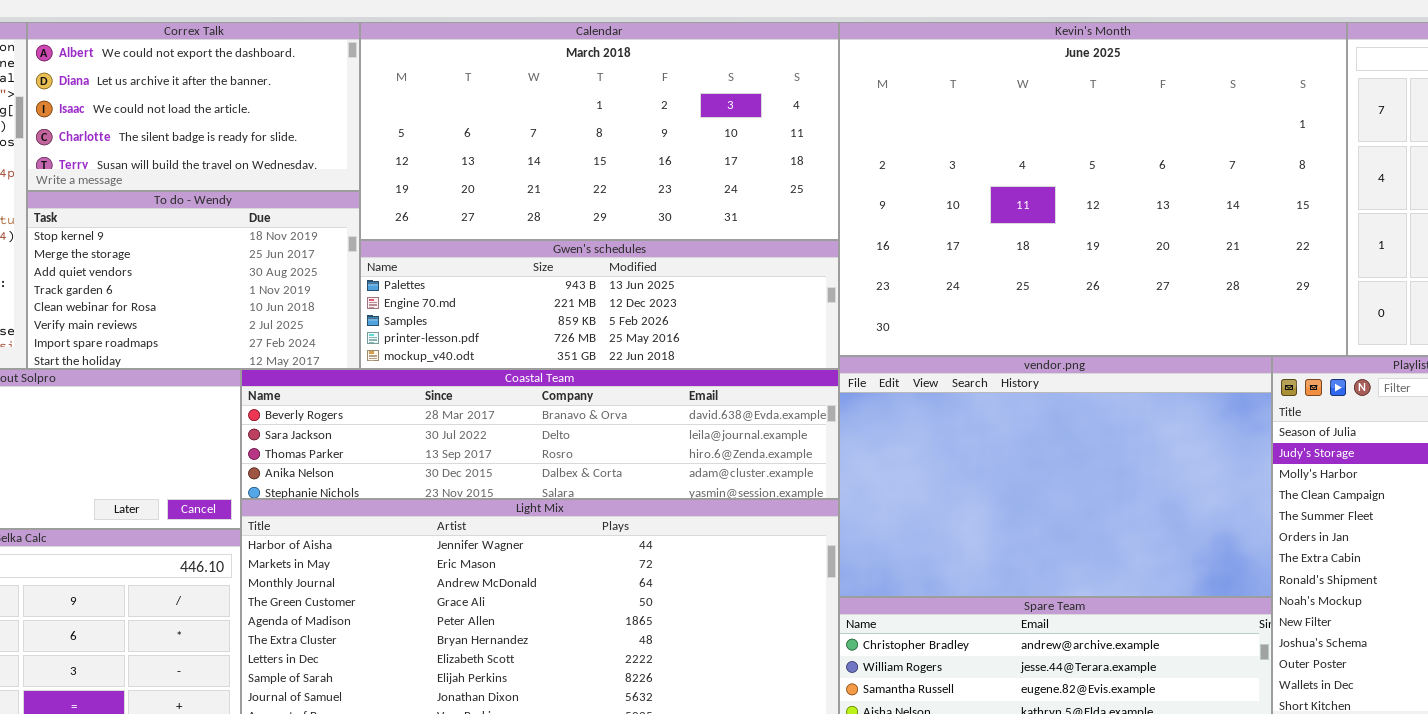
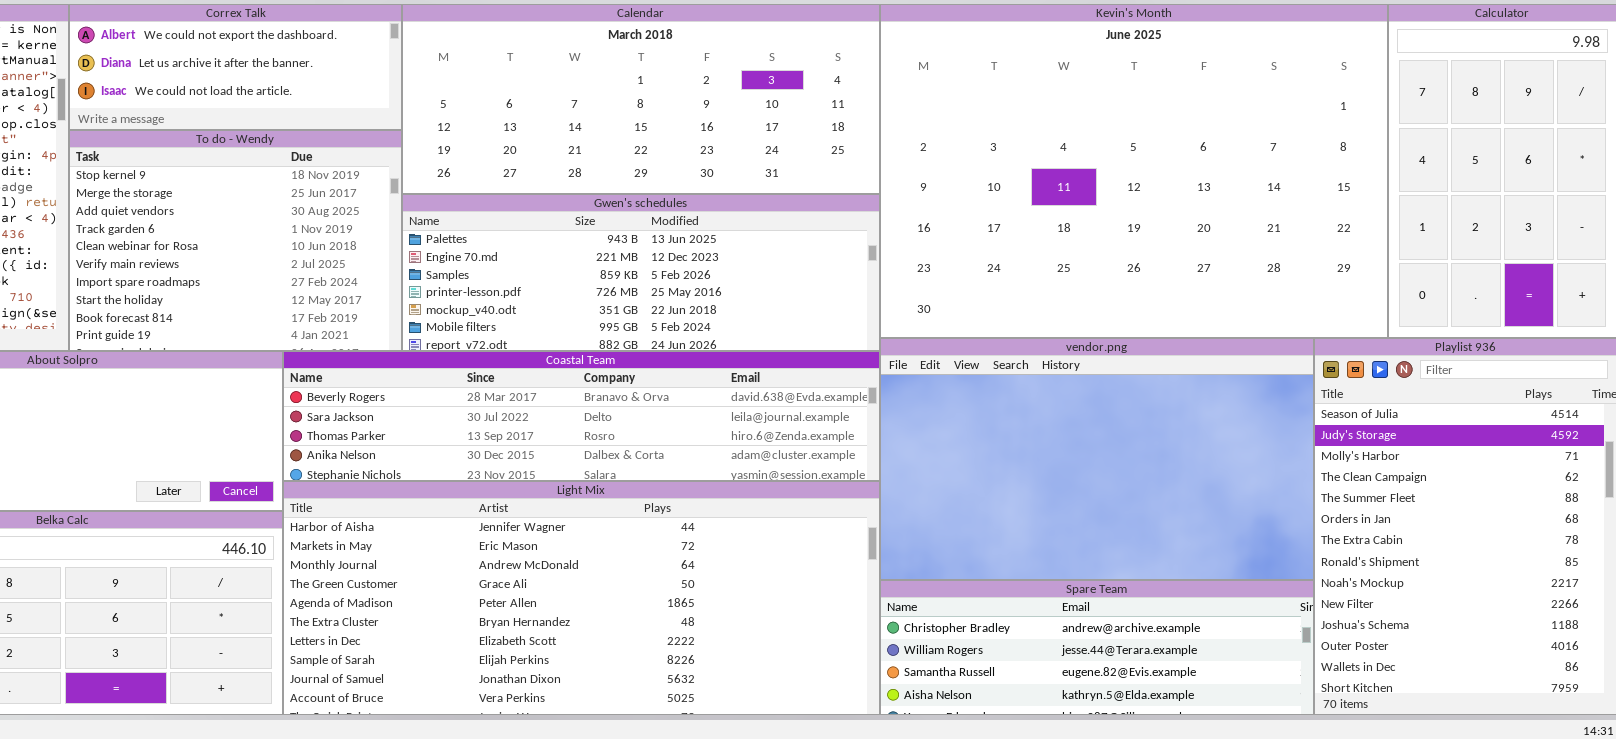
Correx Talk: [27,22,360,191] -> [69,4,402,130], resized
Calendar: [360,22,839,240] -> [402,4,880,194], resized
To do - Wendy: [27,191,360,369] -> [69,130,402,351], resized
Gwen's schedules: [360,240,839,369] -> [402,194,880,351], resized

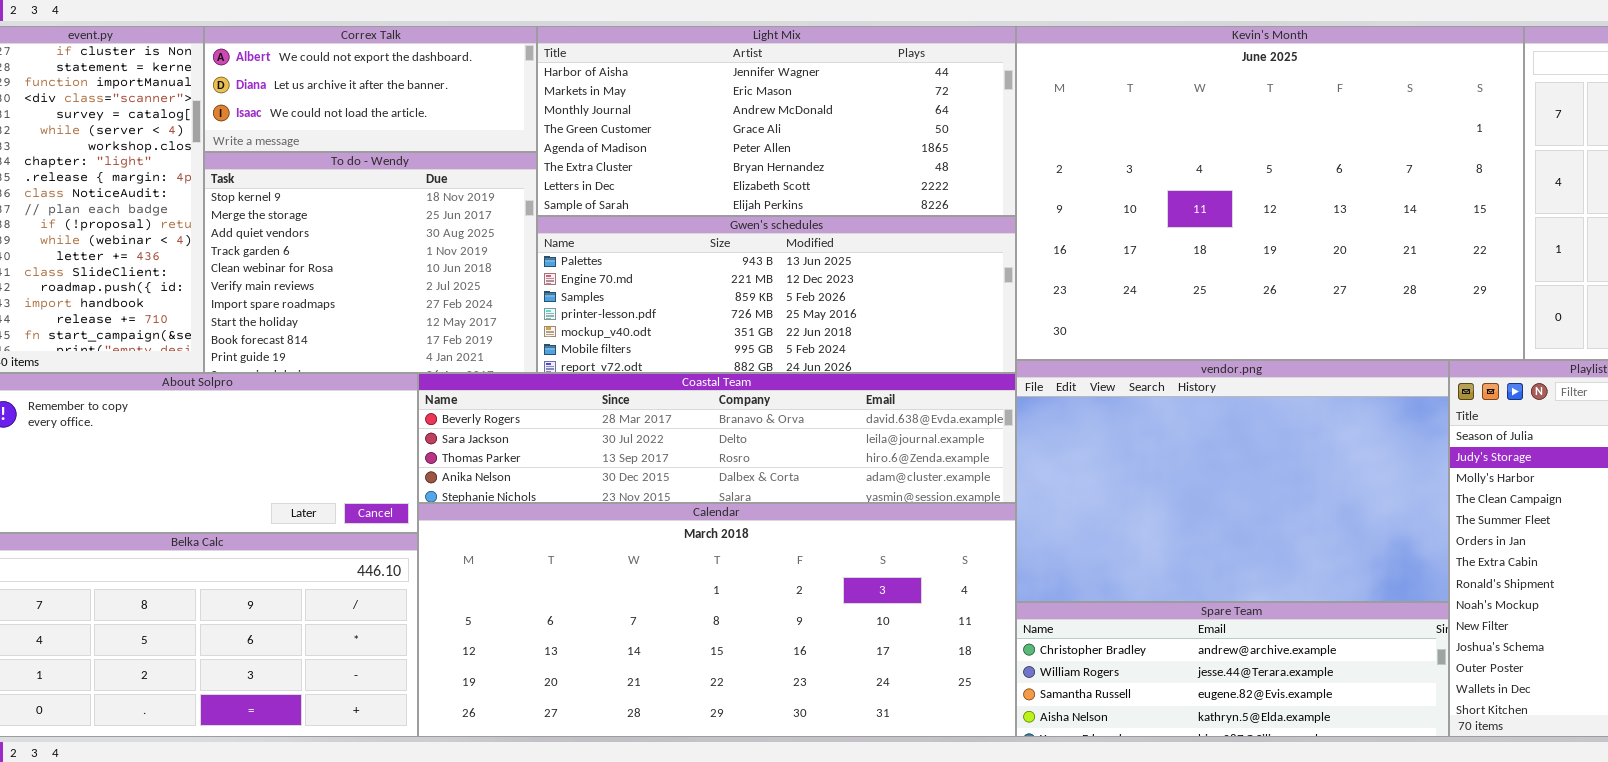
Calendar: [402,4,880,194] -> [418,503,1016,737], moved, resized
Light Mix: [283,481,880,715] -> [537,26,1016,216], moved, resized

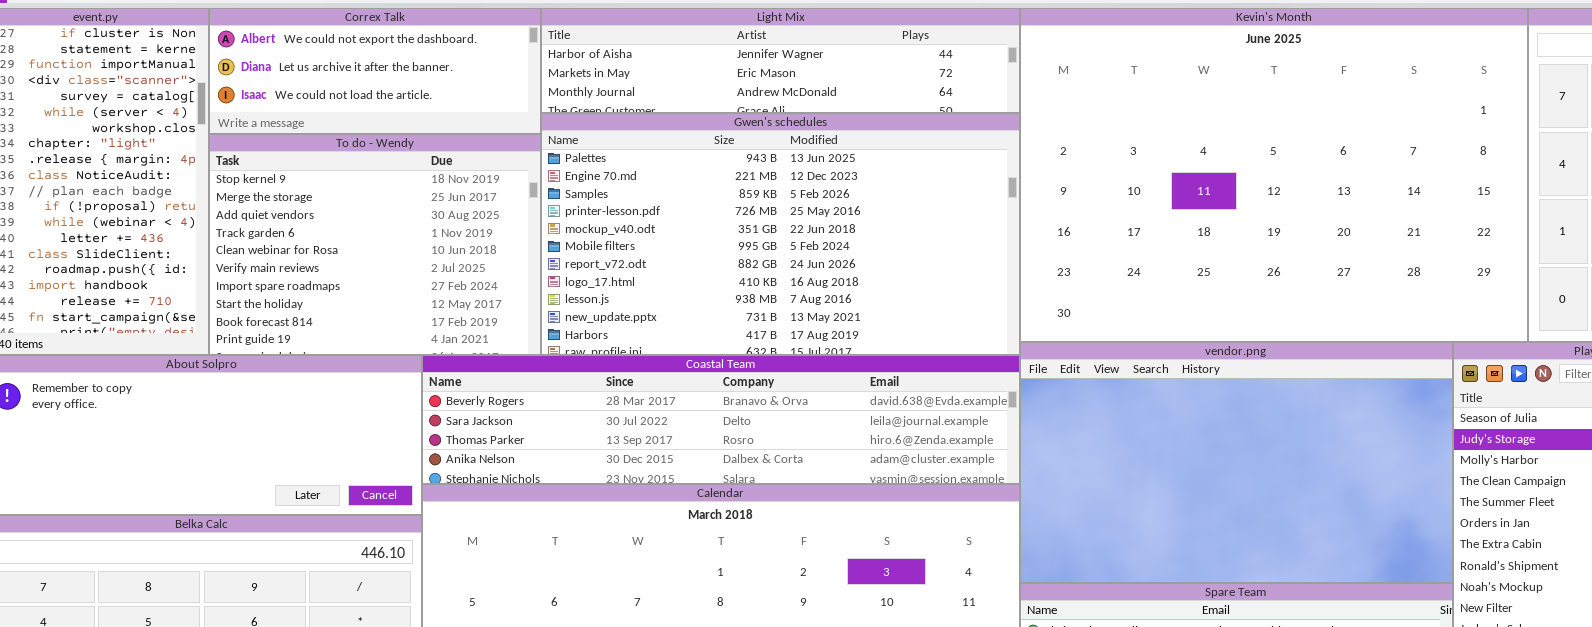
Light Mix: [537,26,1016,216] -> [541,8,1020,113], resized
Gwen's schedules: [537,216,1016,373] -> [541,113,1020,355], resized

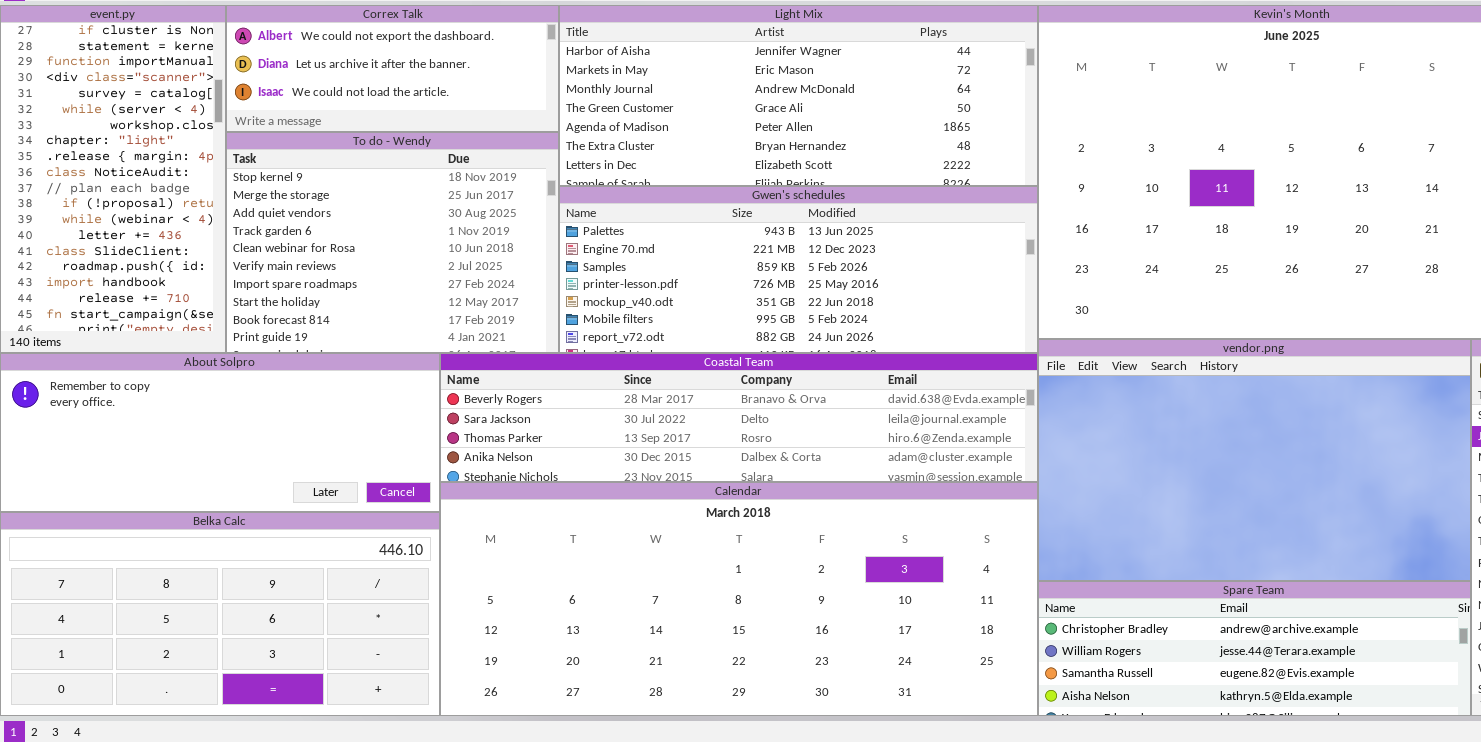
Light Mix: [541,8,1020,113] -> [559,5,1038,186], resized
Gwen's schedules: [541,113,1020,355] -> [559,186,1038,353], resized

